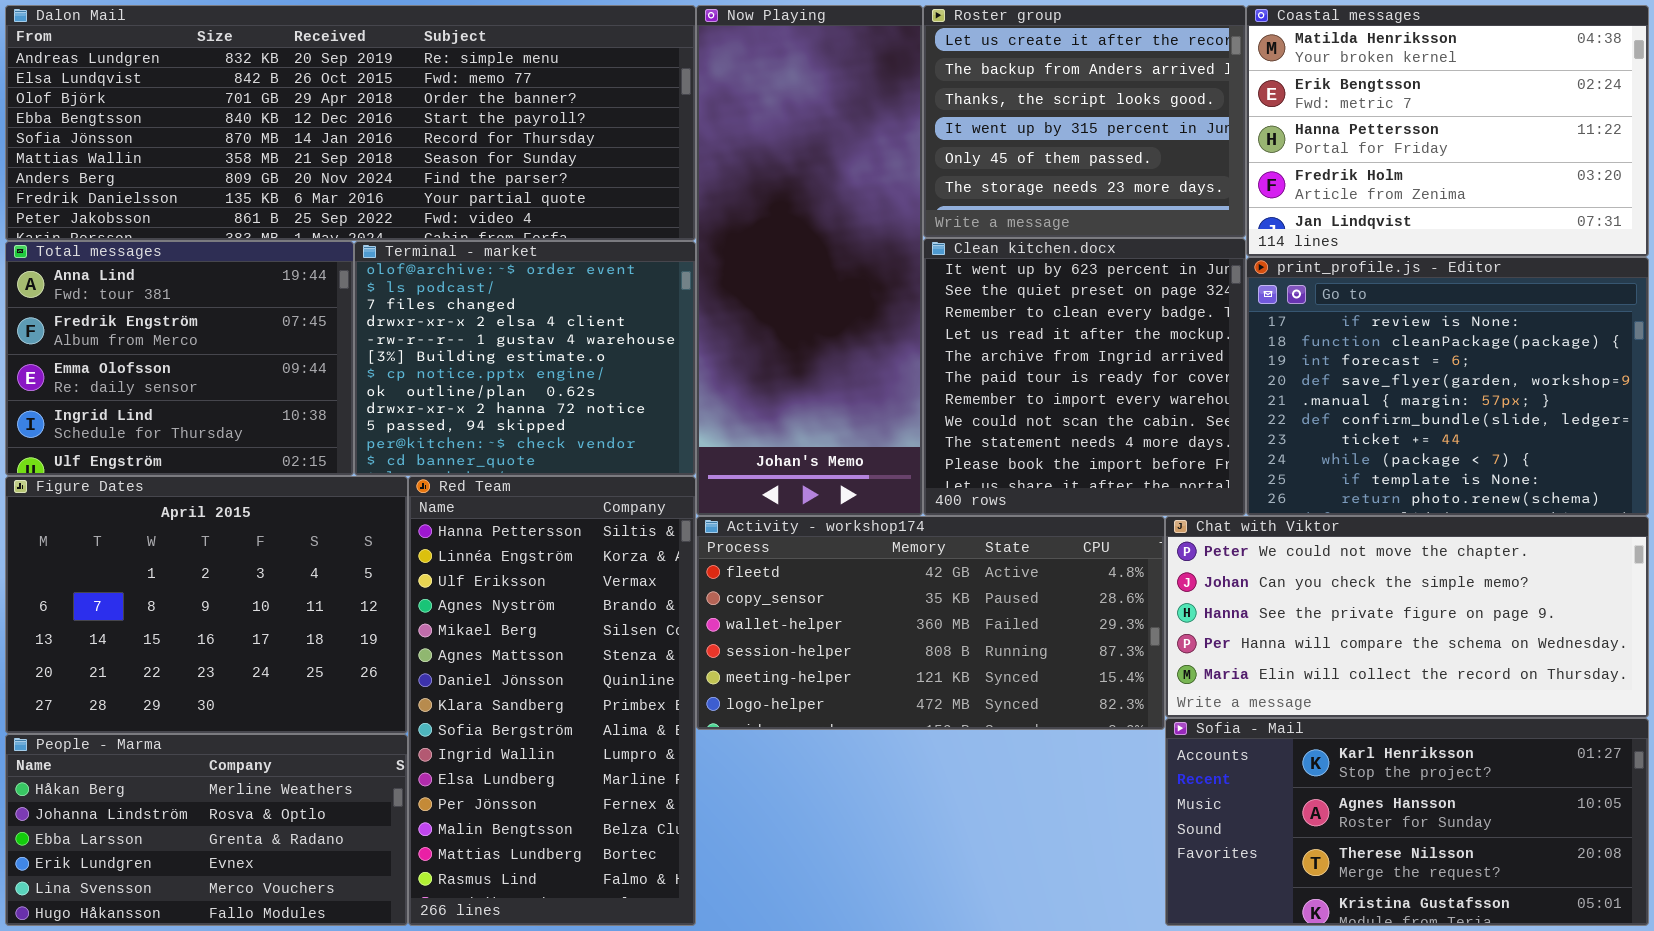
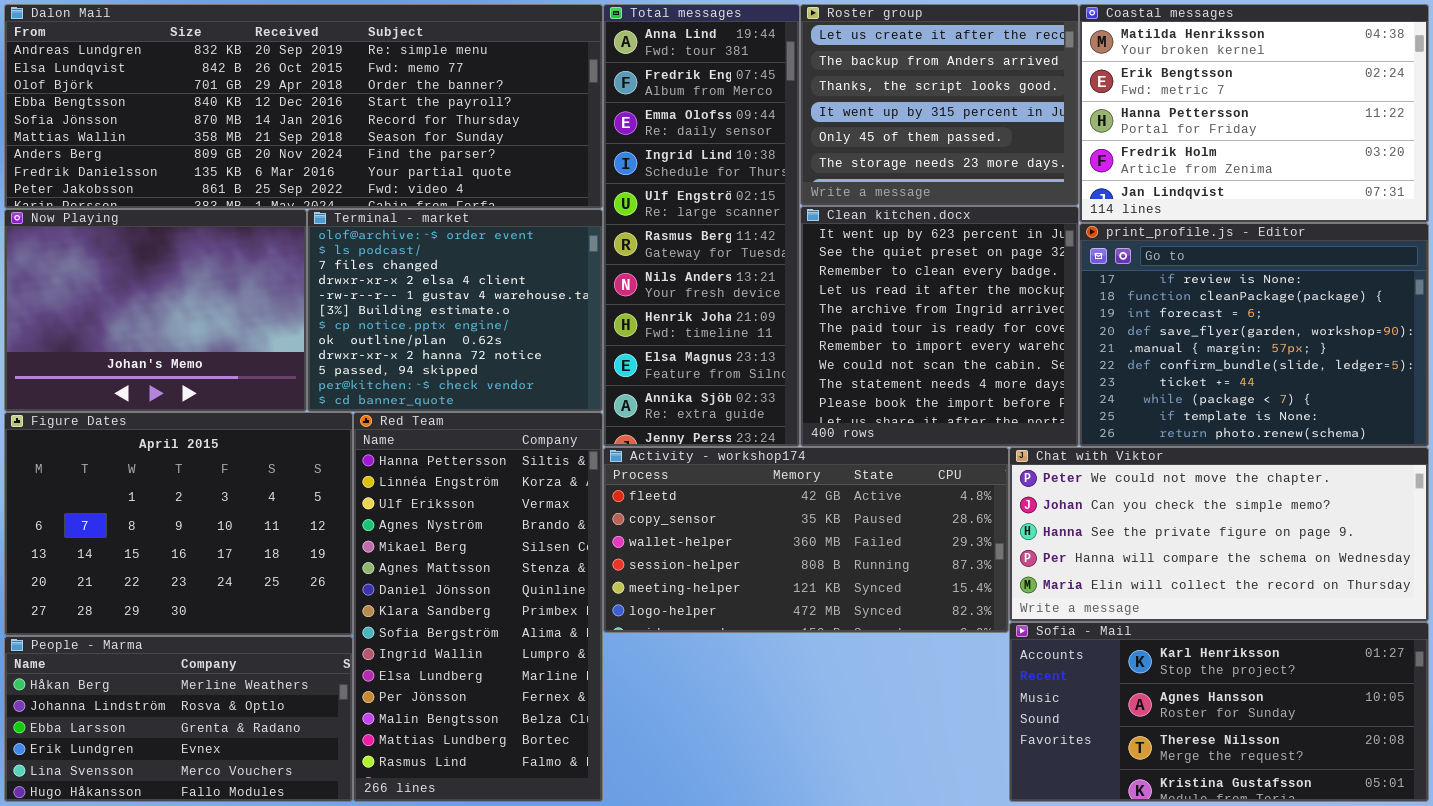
Now Playing: [696,5,923,516] -> [4,209,307,412], moved, resized
Total messages: [5,241,354,476] -> [603,4,800,447], moved, resized

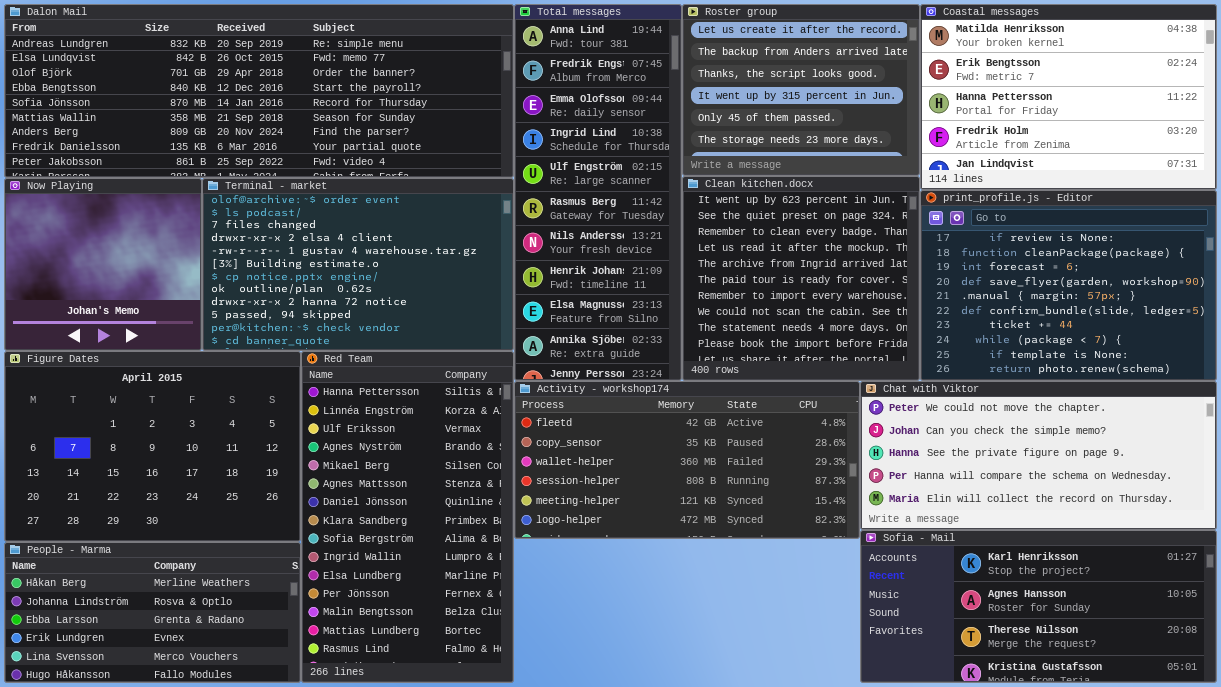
Now Playing: [4,209,307,412] -> [4,178,202,351], resized
Terminal - market: [307,209,603,412] -> [202,178,514,351], resized

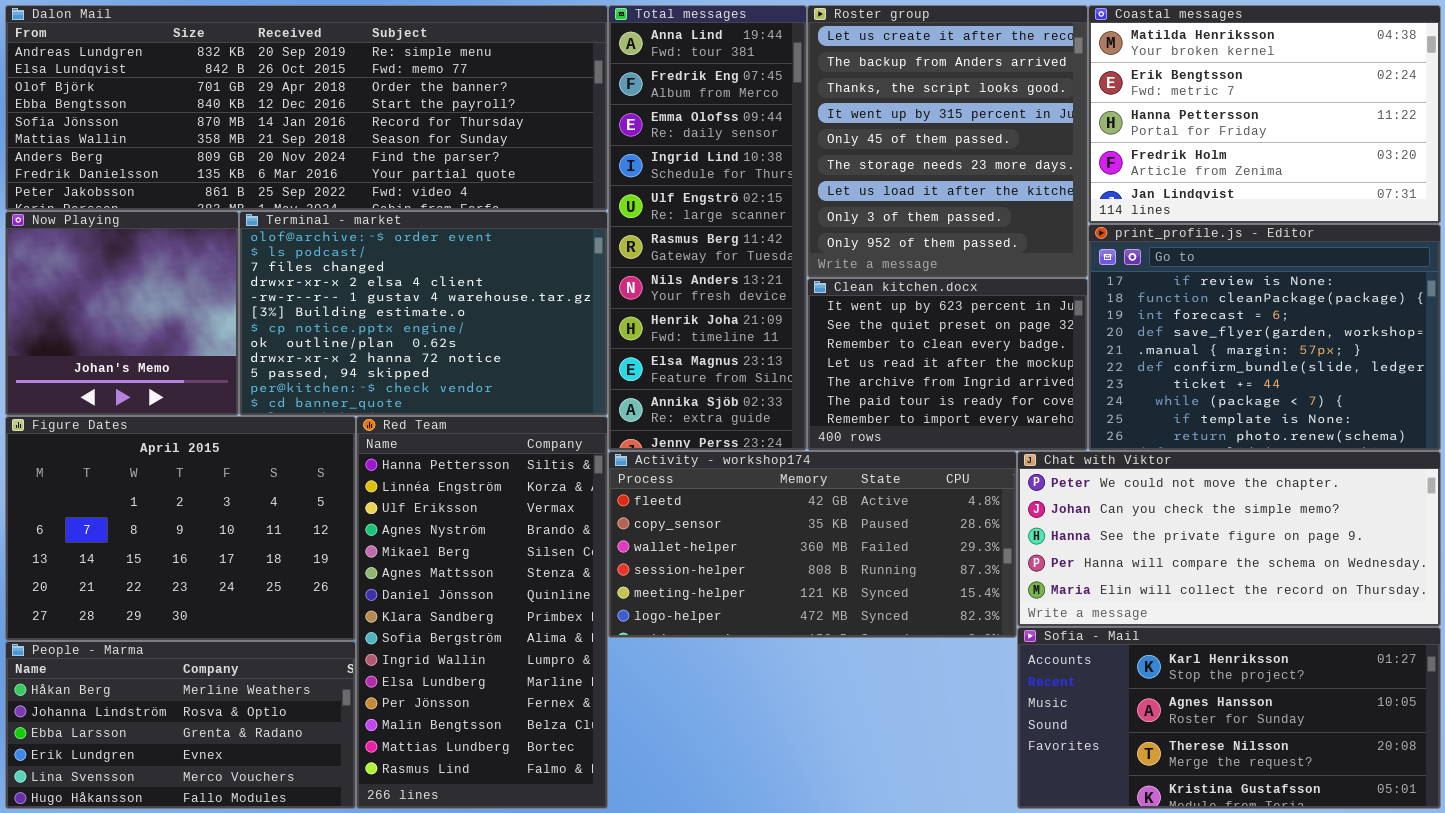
Roster group: [682,4,920,176] -> [807,5,1088,278], resized
Clean kitchen.docx: [682,176,920,381] -> [807,278,1088,451], resized

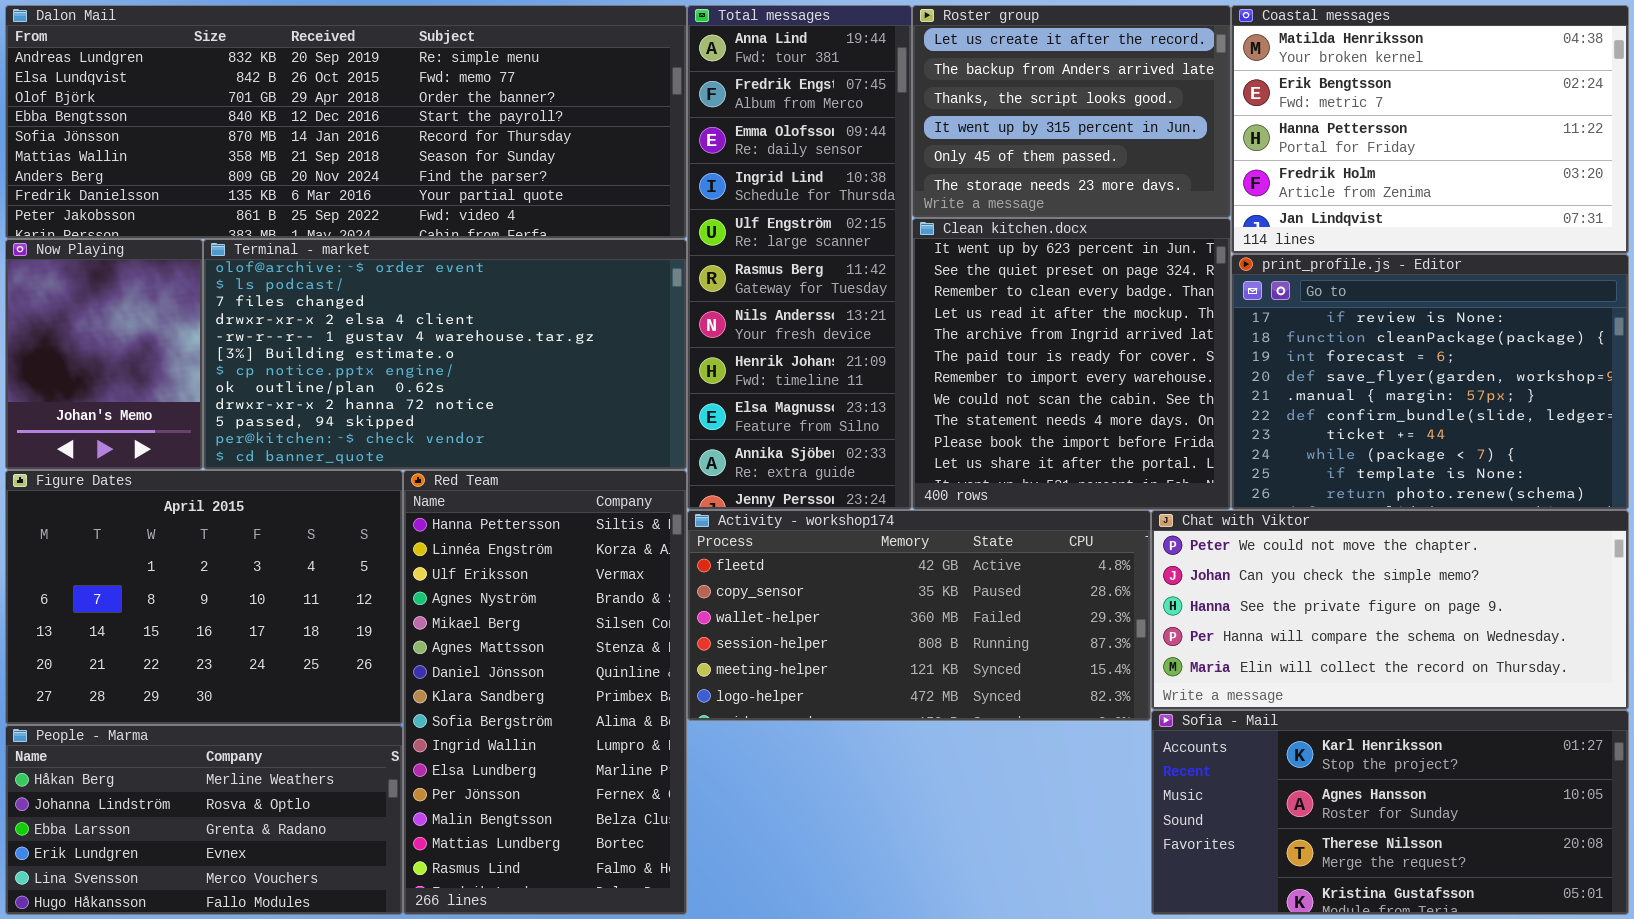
Roster group: [807,5,1088,278] -> [912,5,1231,218], resized
Now Playing: [5,211,239,416] -> [5,239,203,470], resized
Terminal - market: [239,211,608,416] -> [203,239,687,470], resized
Clean kitchen.docx: [807,278,1088,451] -> [912,218,1231,510], resized

